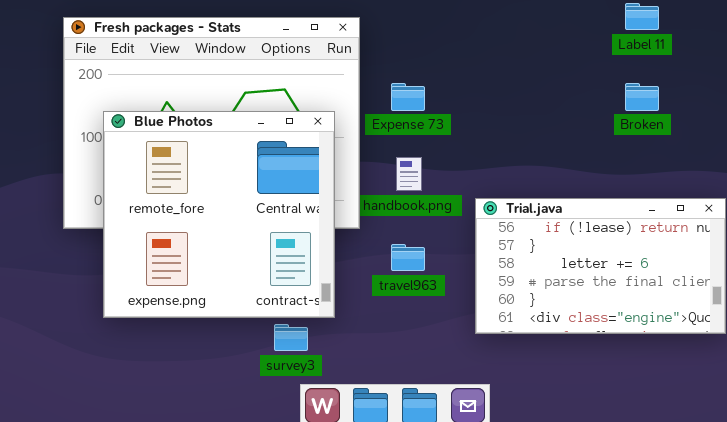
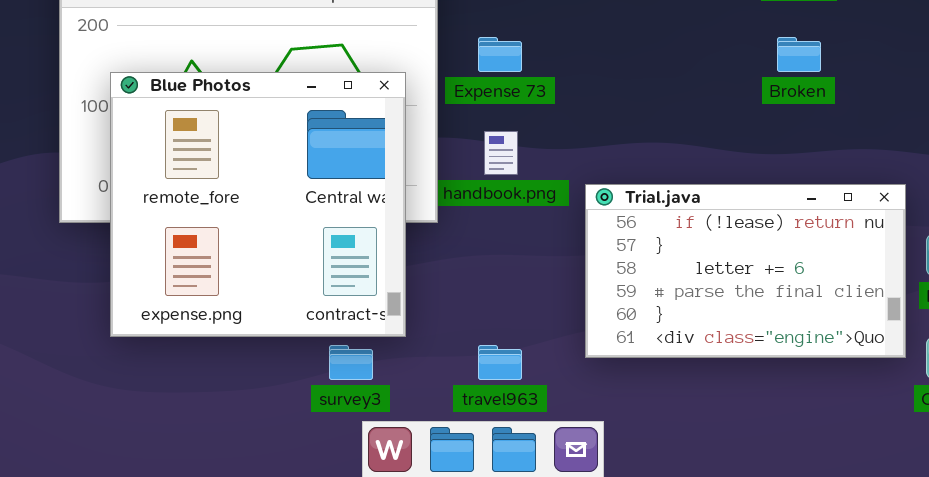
travel963: [391,244,425,271] -> [478,345,522,380], moved

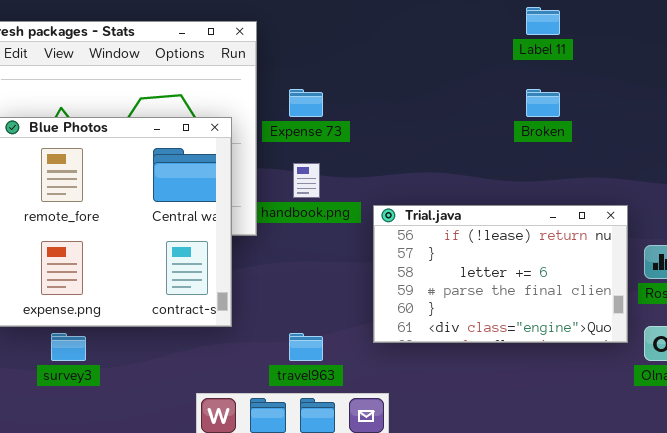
survey3: [329,345,373,380] -> [51,333,86,361], moved

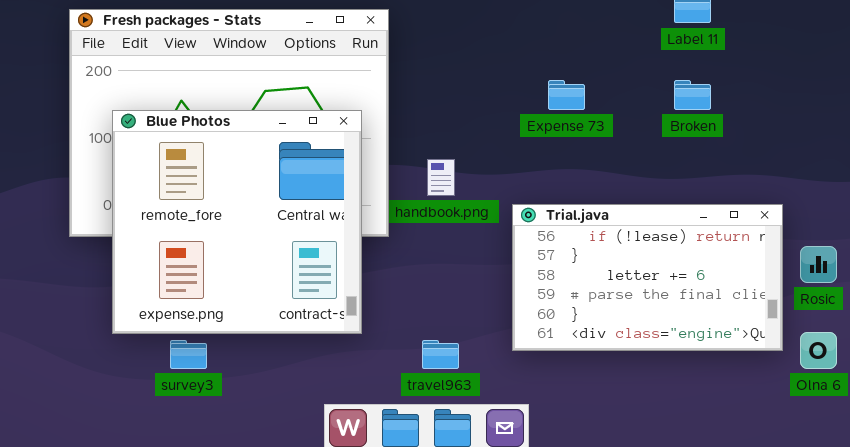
Expense 73: [289,89,323,117] -> [548,80,585,110], moved

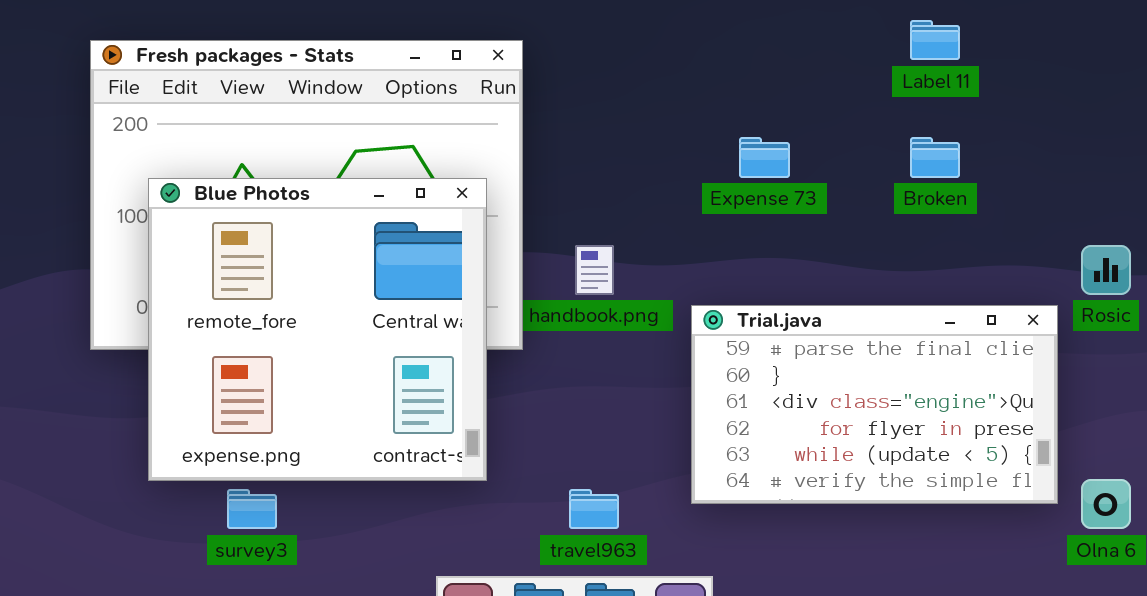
Trial.java: [512,204,783,351] -> [691,305,1058,504], scrolled down 3 rows
Rosic: [800,246,837,283] -> [1081,245,1131,295], moved

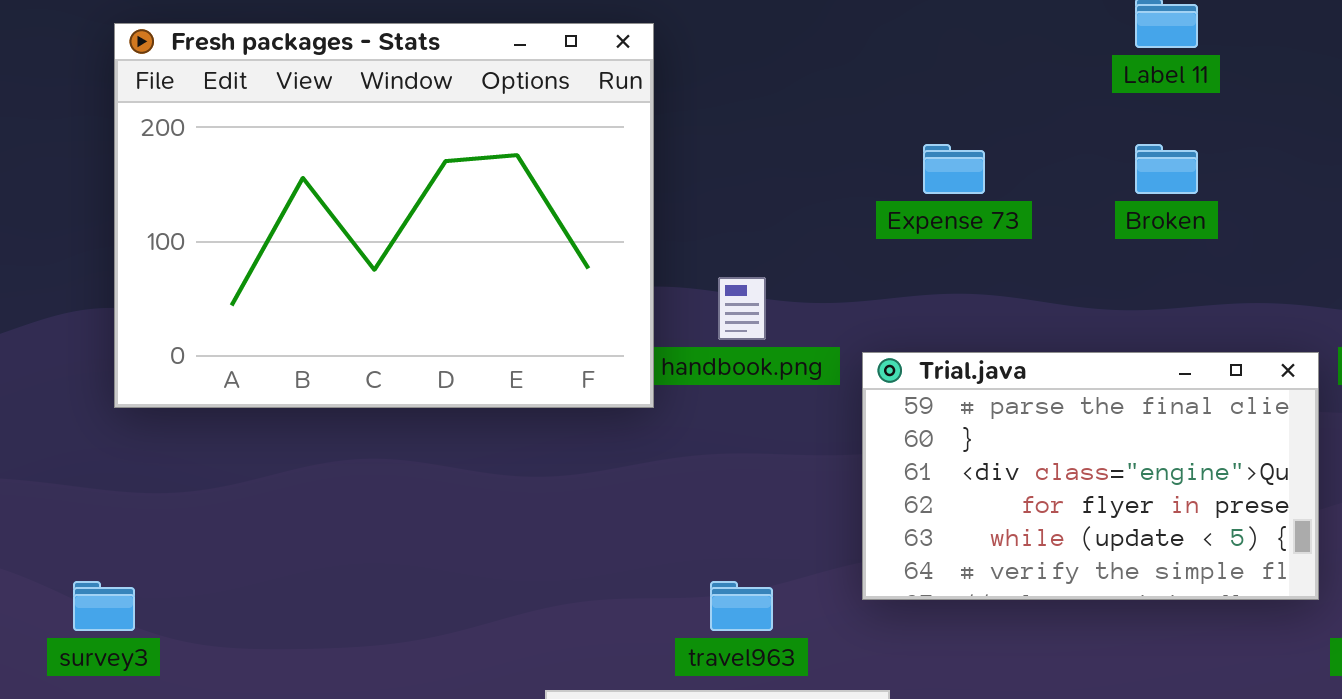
Blue Photos: [148,178,487,481] -> none, closed
survey3: [227,489,277,529] -> [73,581,135,631], moved

